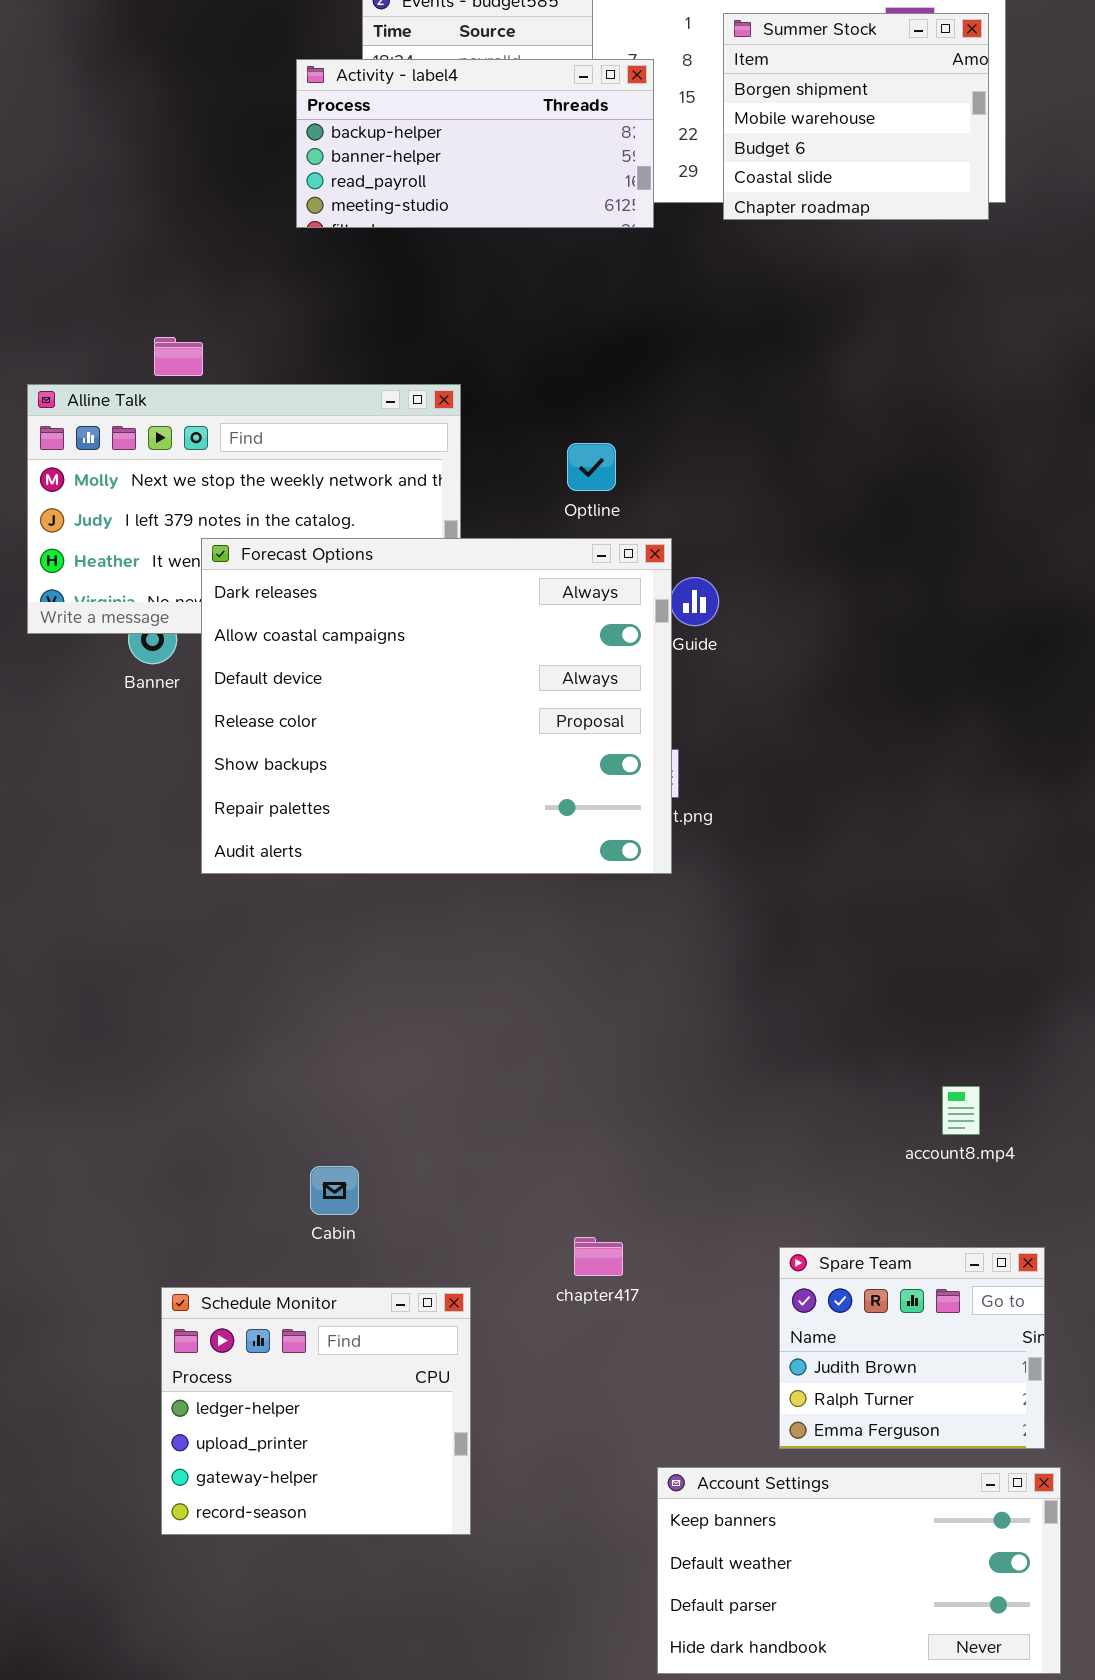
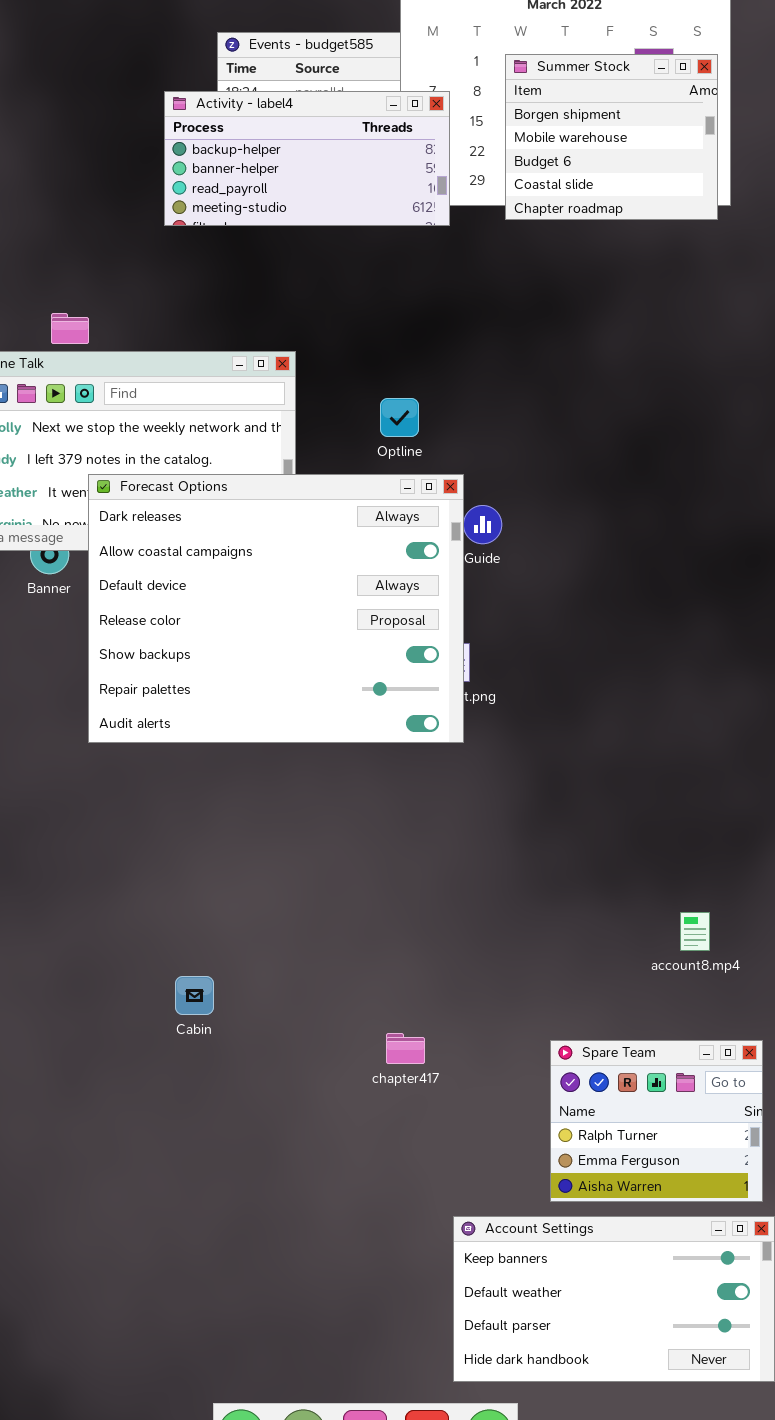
Spare Team: [779,1247,1045,1449] -> [550,1040,763,1202], scrolled down 1 row
Schedule Monitor: [161,1287,471,1535] -> none, closed

